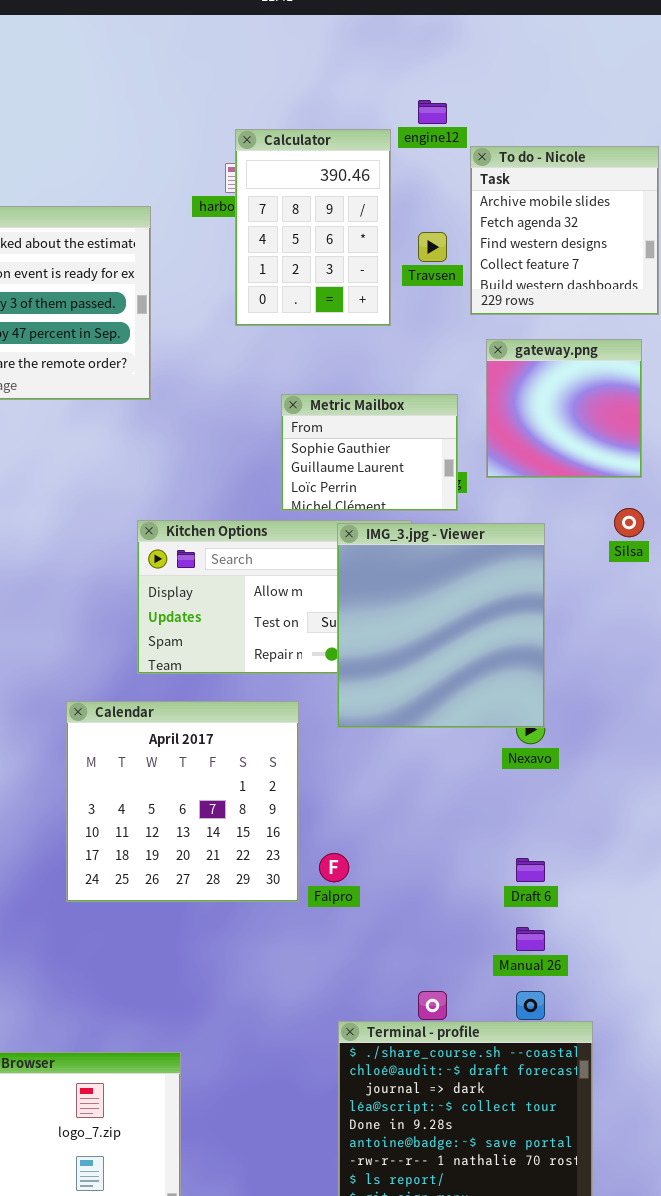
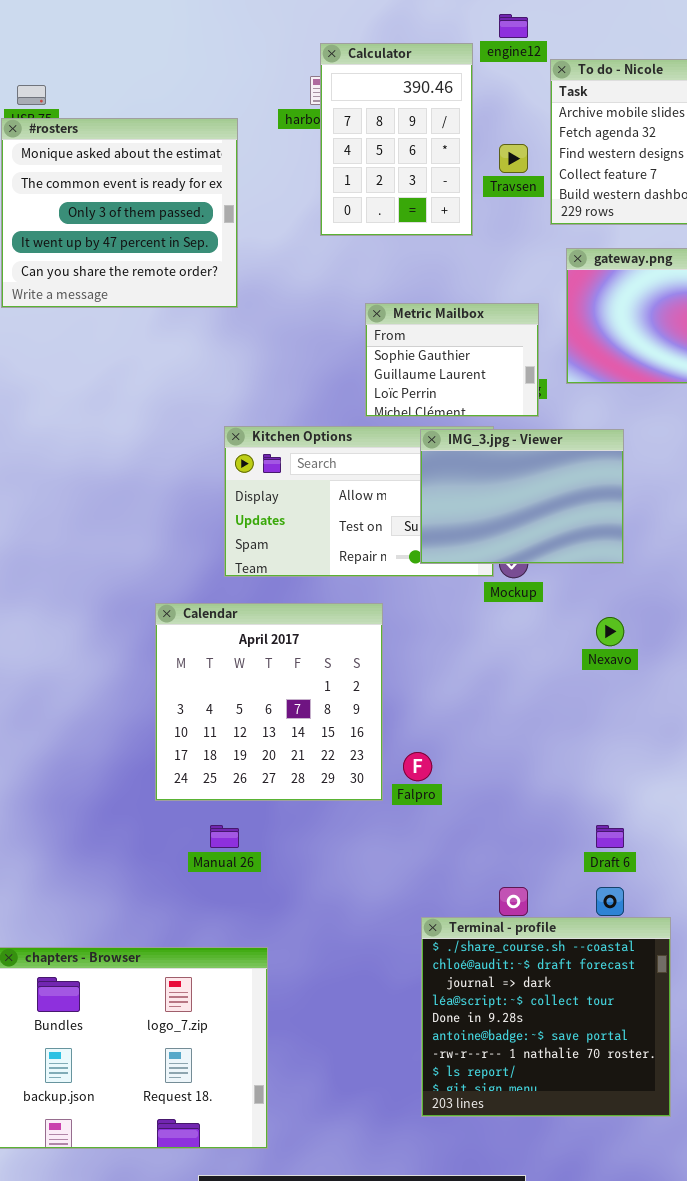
IMG_3.jpg - Viewer: [337,523,545,728] -> [420,429,624,564], resized
Draft 6: [516,858,545,882] -> [596,825,624,848], moved
Manual 26: [516,927,545,951] -> [210,825,239,848], moved

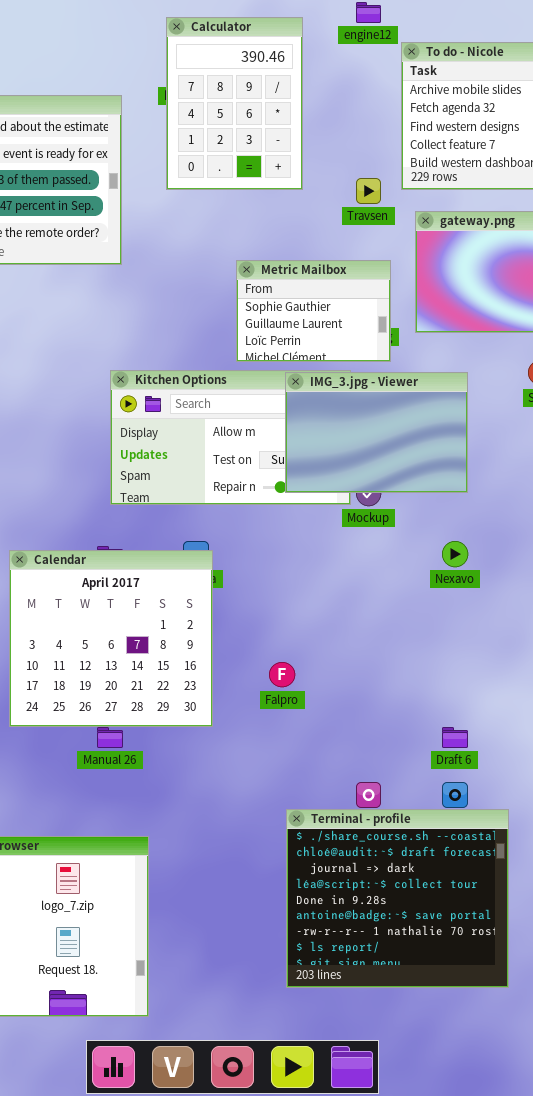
Calculator: [320,43,473,236] -> [166,17,303,190], moved
Travsen: [499,144,528,173] -> [356,178,381,204], moved
Calendar: [155,603,383,801] -> [9,550,213,727], moved

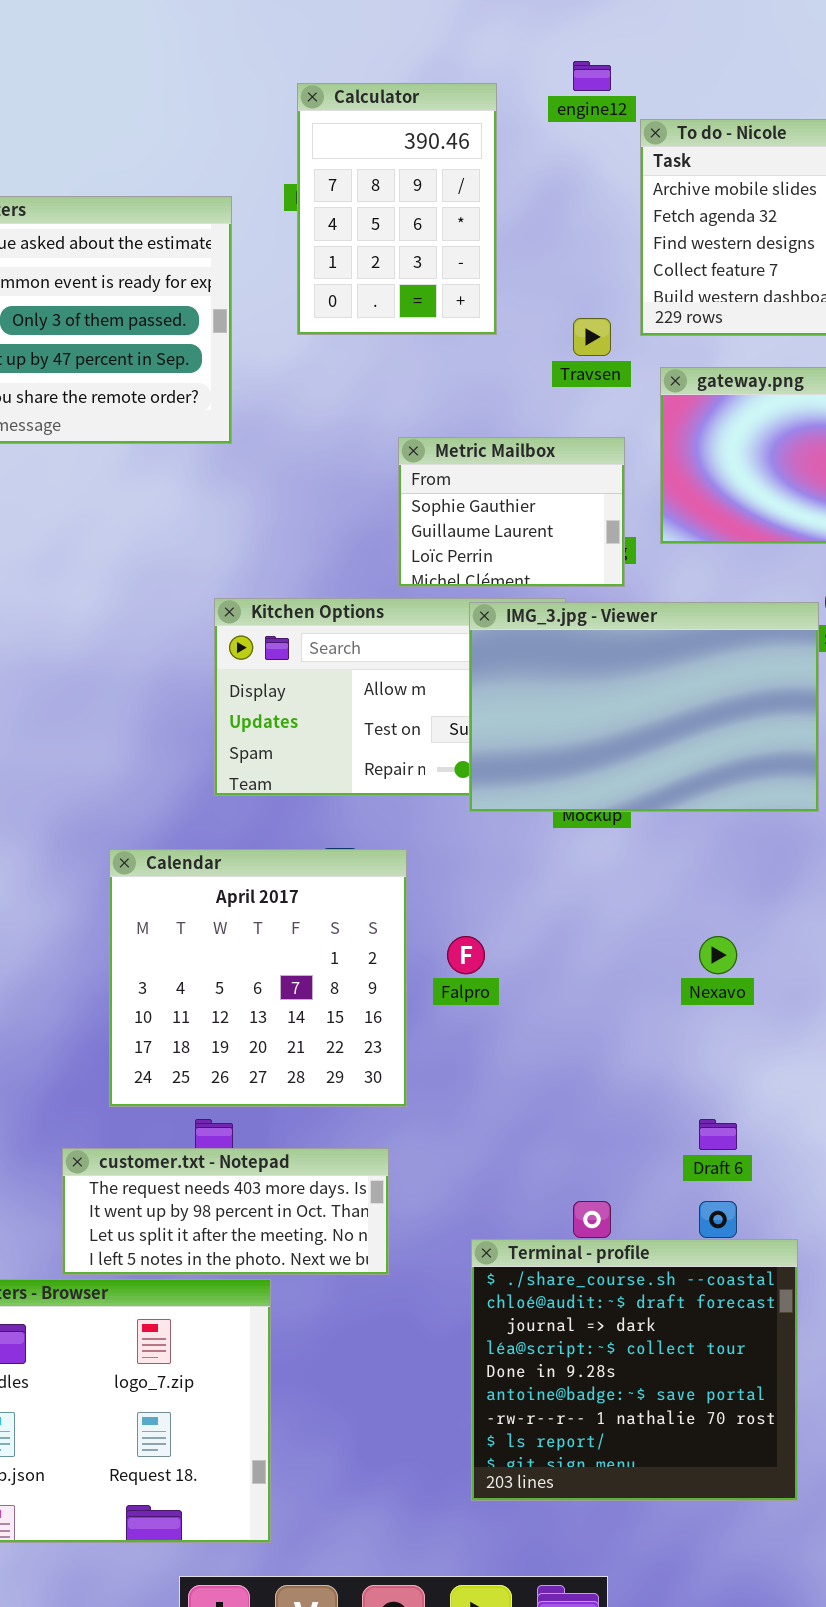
IMG_3.jpg - Viewer: [285,372,468,493] -> [469,602,819,812], resized
Nexavo: [442,541,468,567] -> [699,936,737,974], moved
Calendar: [9,550,213,727] -> [109,849,407,1107], moved
Falpro: [269,662,295,687] -> [447,936,485,974], moved
customer.txt - Notepad: none -> [62,1148,389,1275], opened

